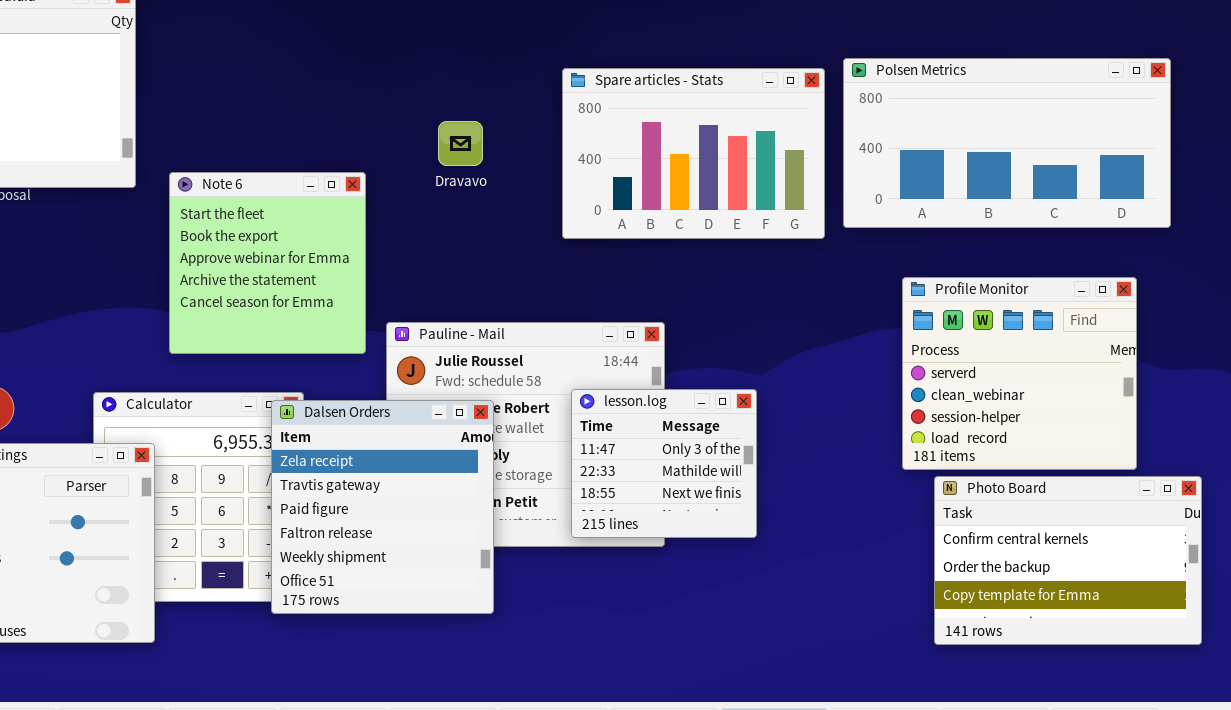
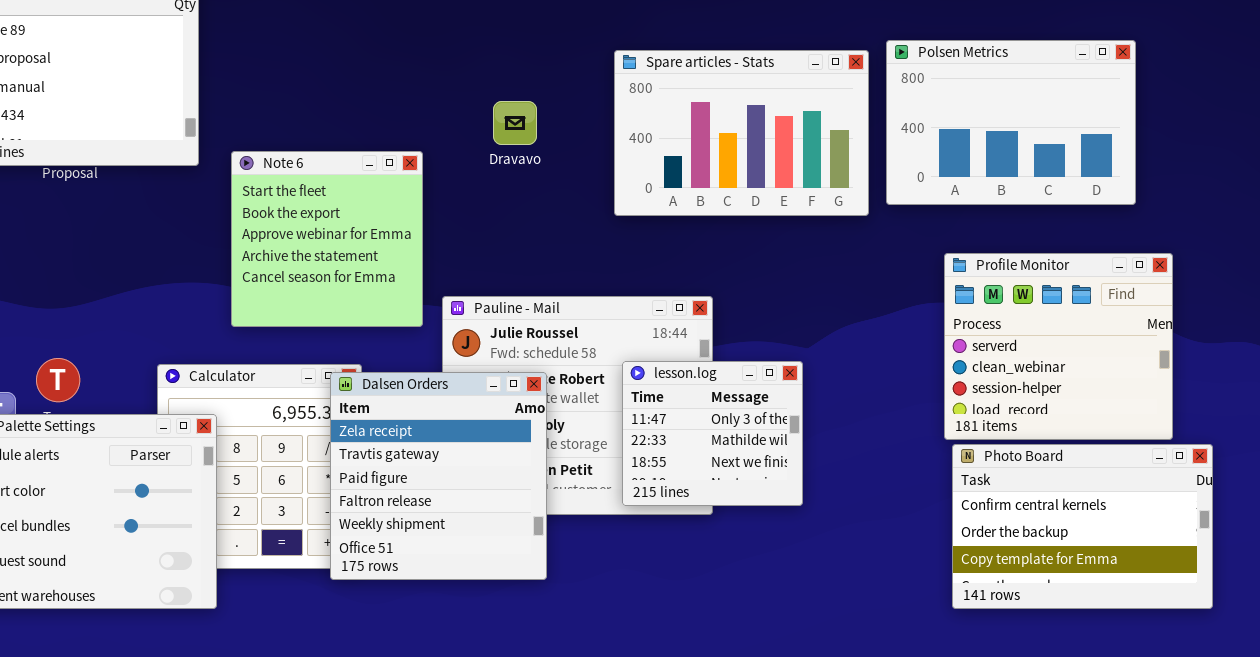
Polsen Metrics: [843,58,1171,228] -> [886,40,1136,205], resized
Photo Board: [934,476,1202,645] -> [952,444,1213,609], moved

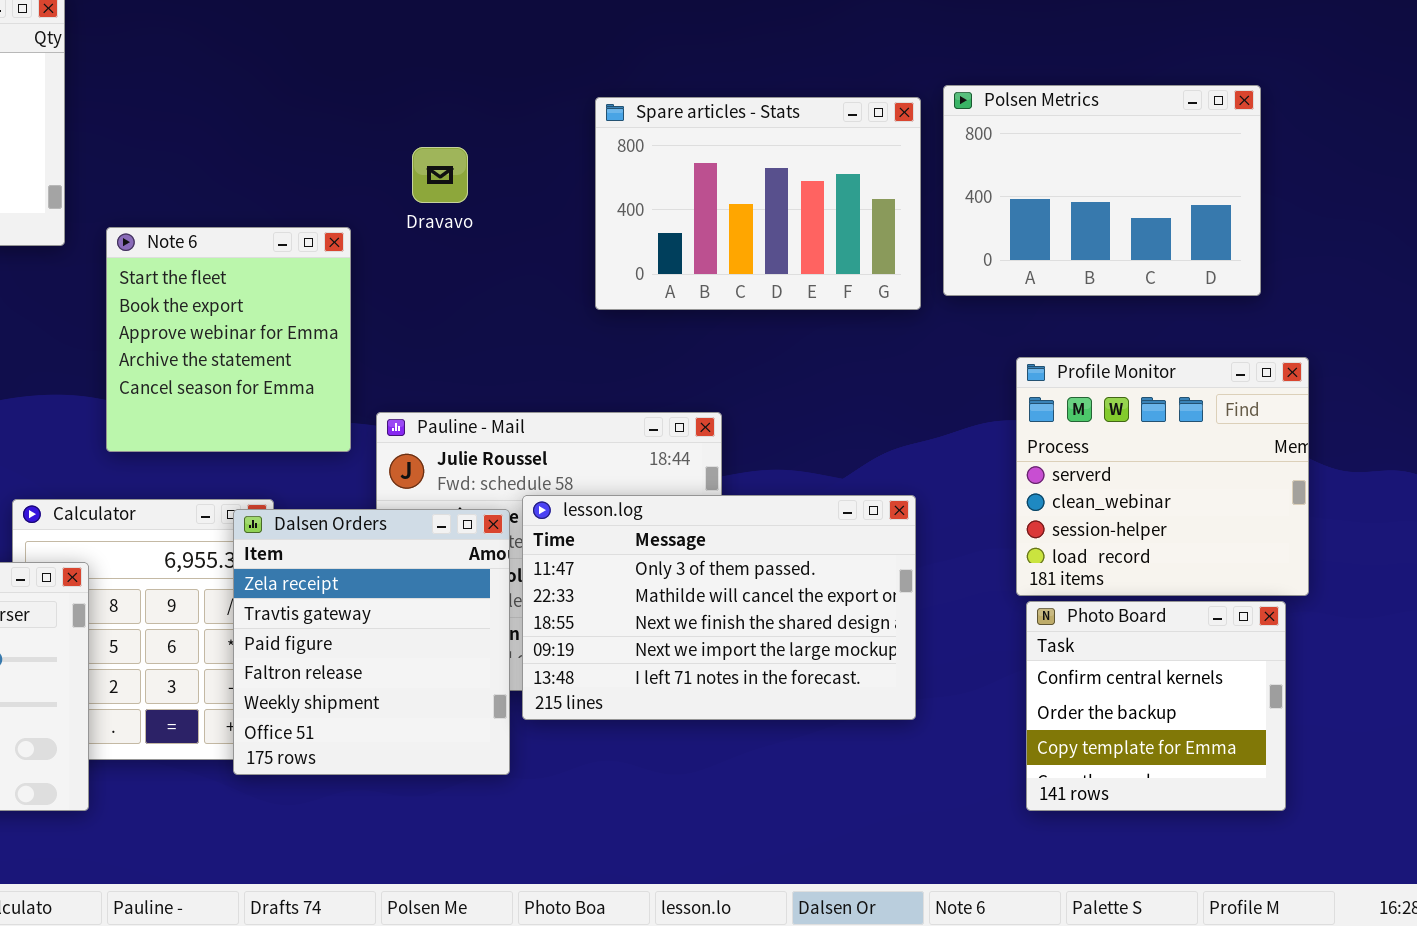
Dravavo: [493,101,537,145] -> [412,147,468,203], moved
lesson.log: [622,361,803,506] -> [522,495,916,720], moved, resized
Photo Board: [952,444,1213,609] -> [1026,601,1286,811], resized

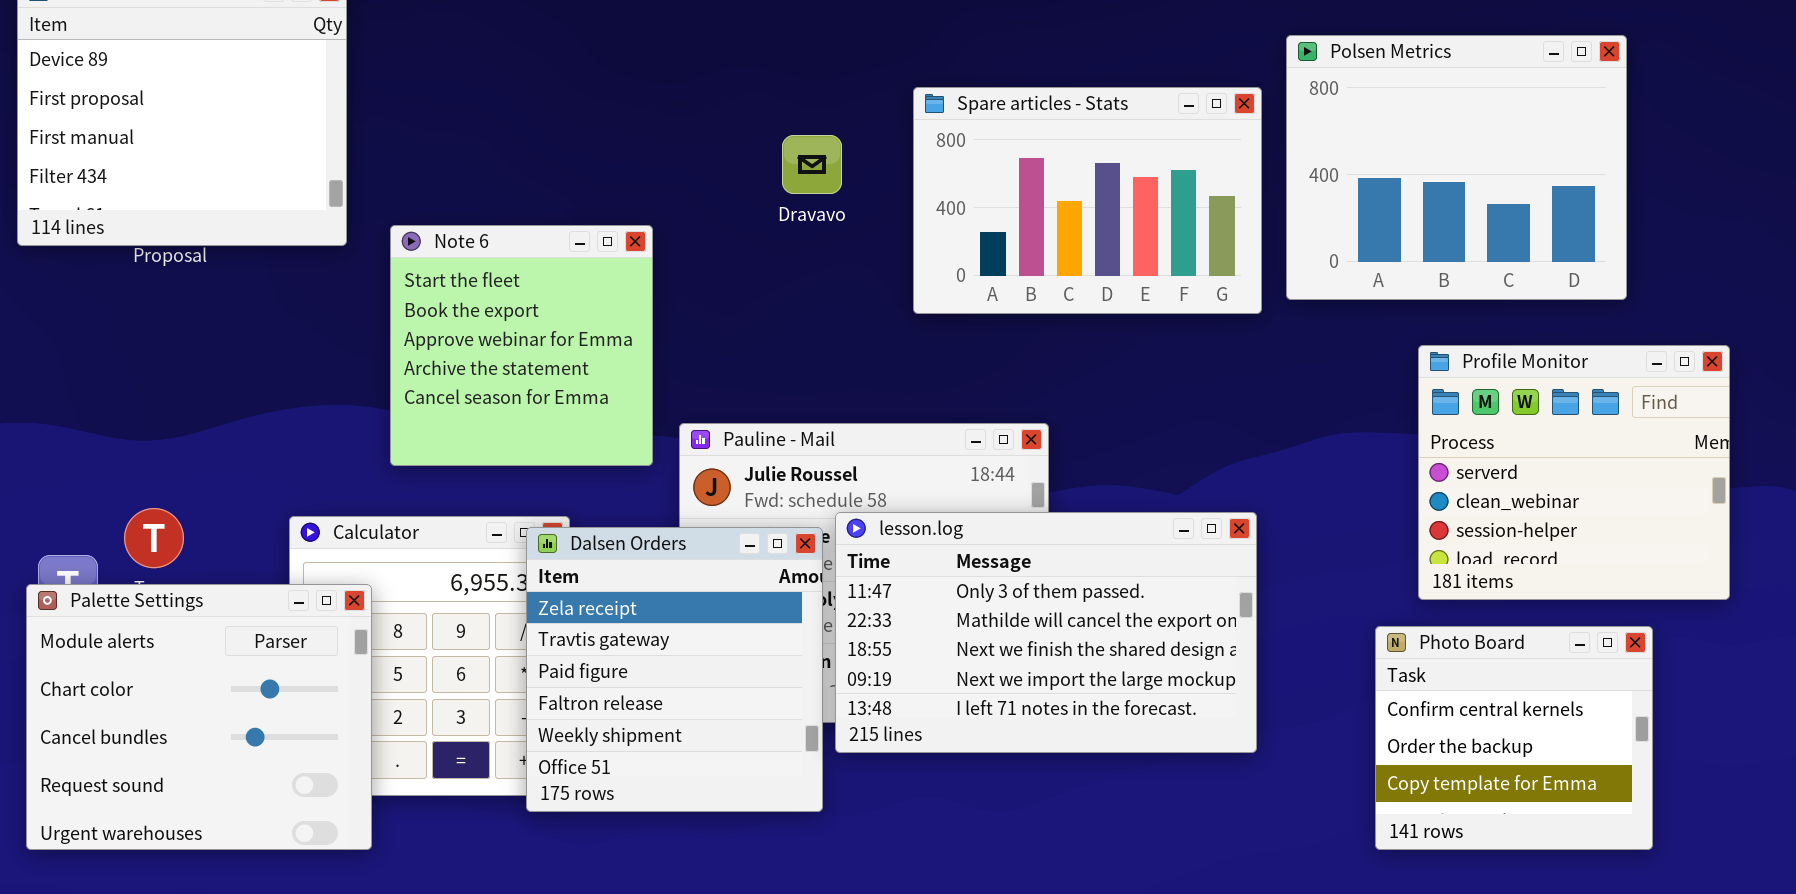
Polsen Metrics: [943,85,1261,296] -> [1286,35,1627,300], resized
Dravavo: [412,147,468,203] -> [782,135,842,194], moved
Profile Monitor: [1016,357,1309,596] -> [1418,345,1730,600], moved

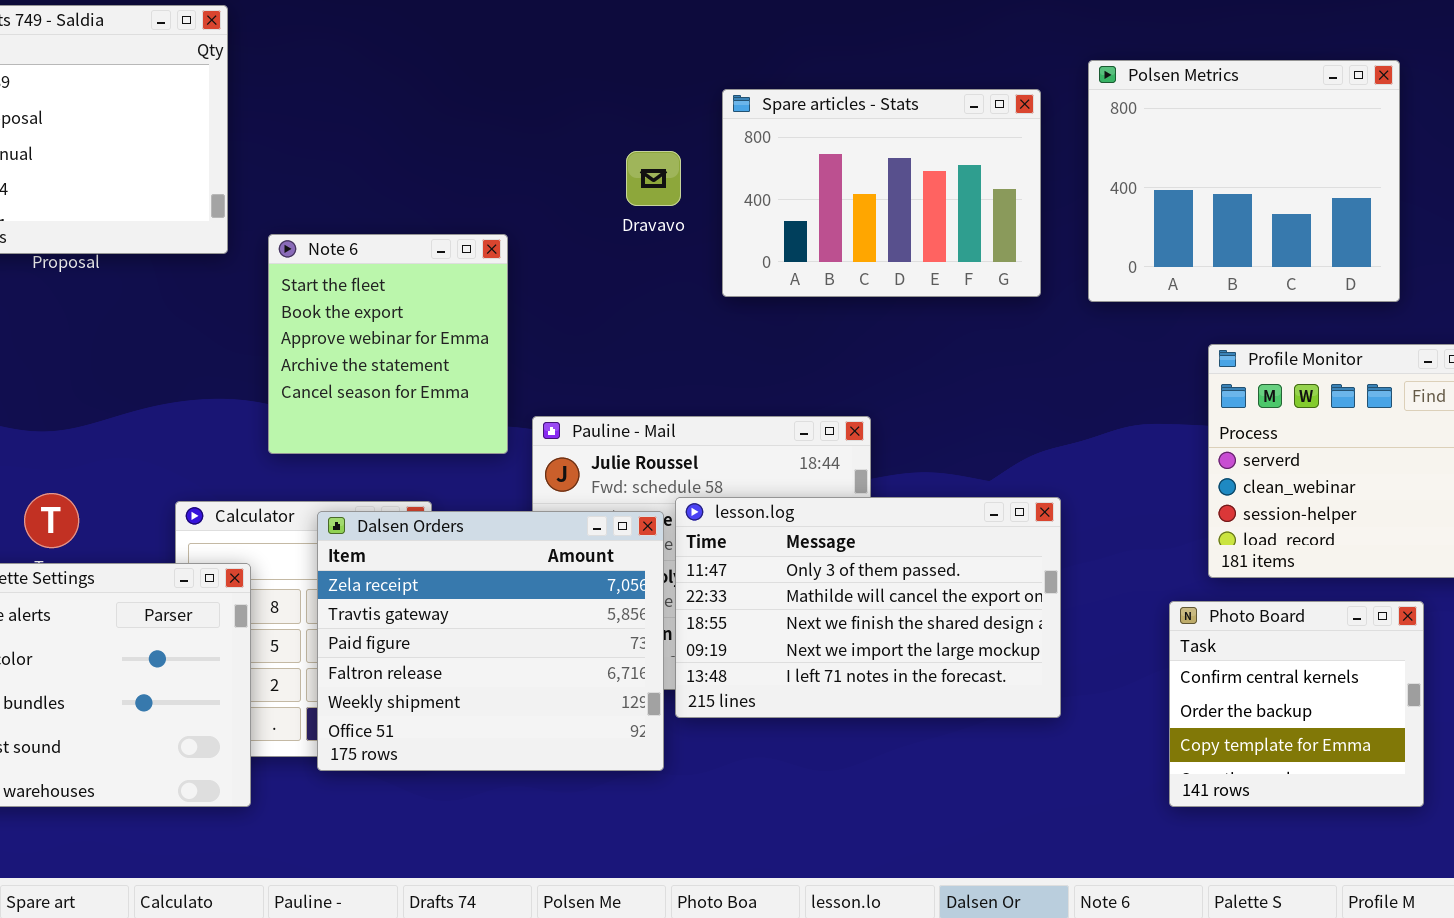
Spare articles - Stats: [913,87,1262,314] -> [722,89,1041,297], moved
Dalsen Orders: [526,527,823,812] -> [317,511,664,771], resized

